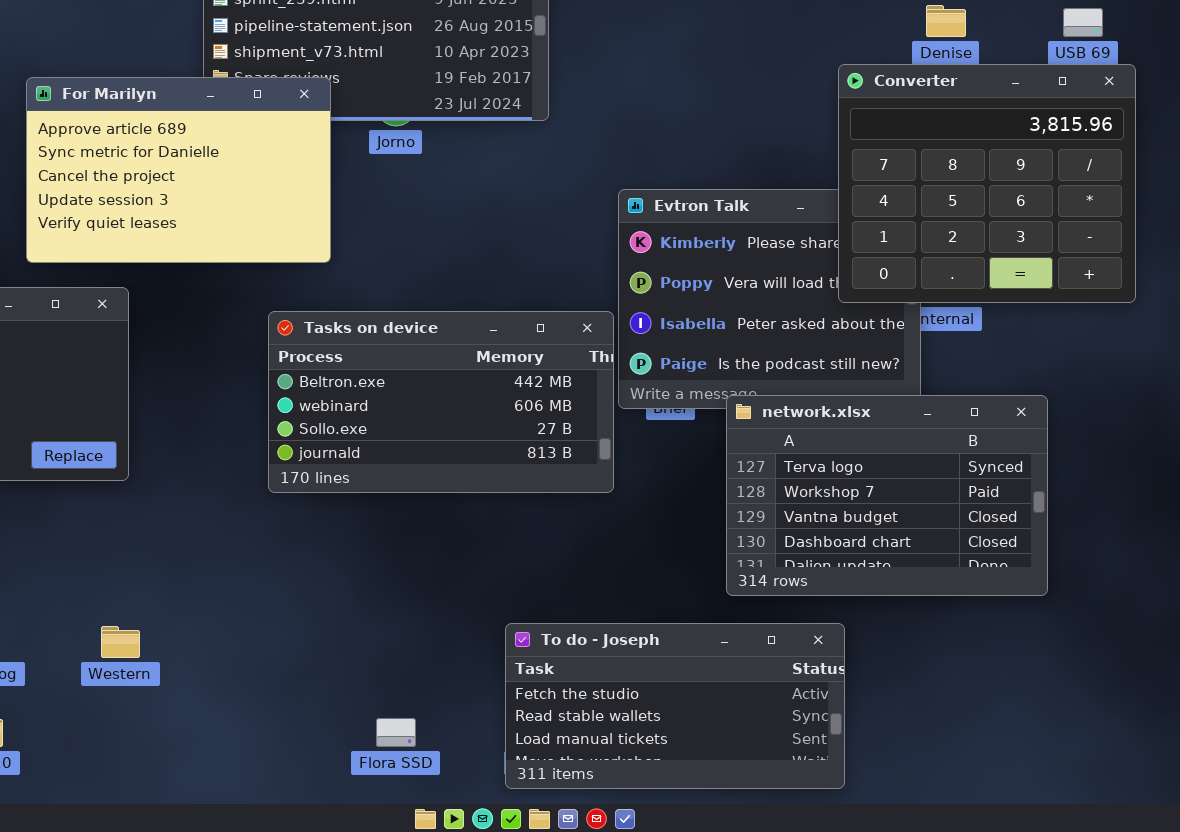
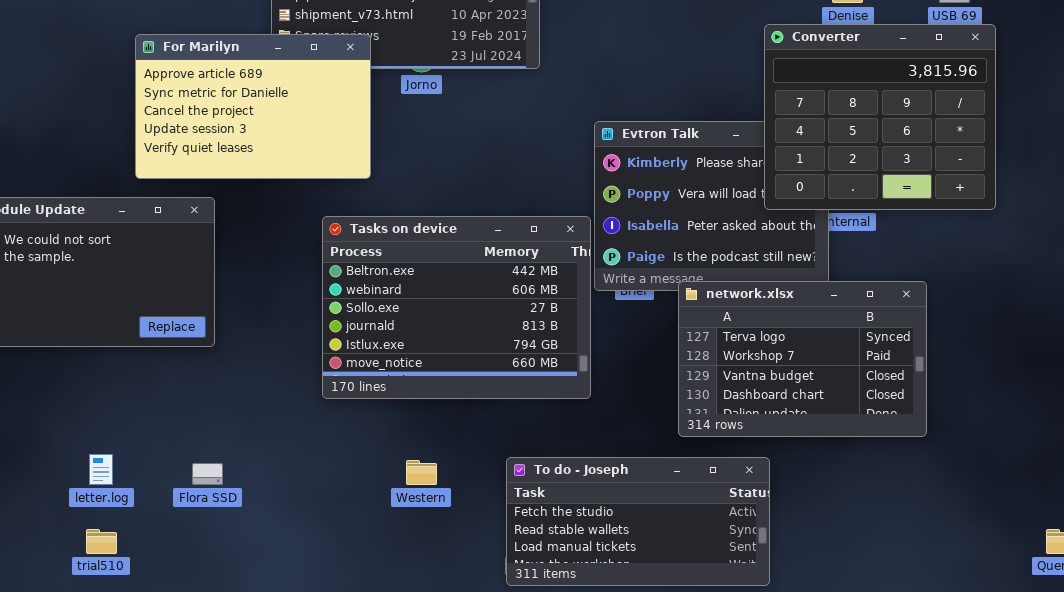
Tasks on device: [268,311,614,493] -> [322,216,591,399], resized
Western: [101,626,140,658] -> [406,460,437,485], moved
Flora SSD: [376,718,416,747] -> [192,463,223,485], moved

